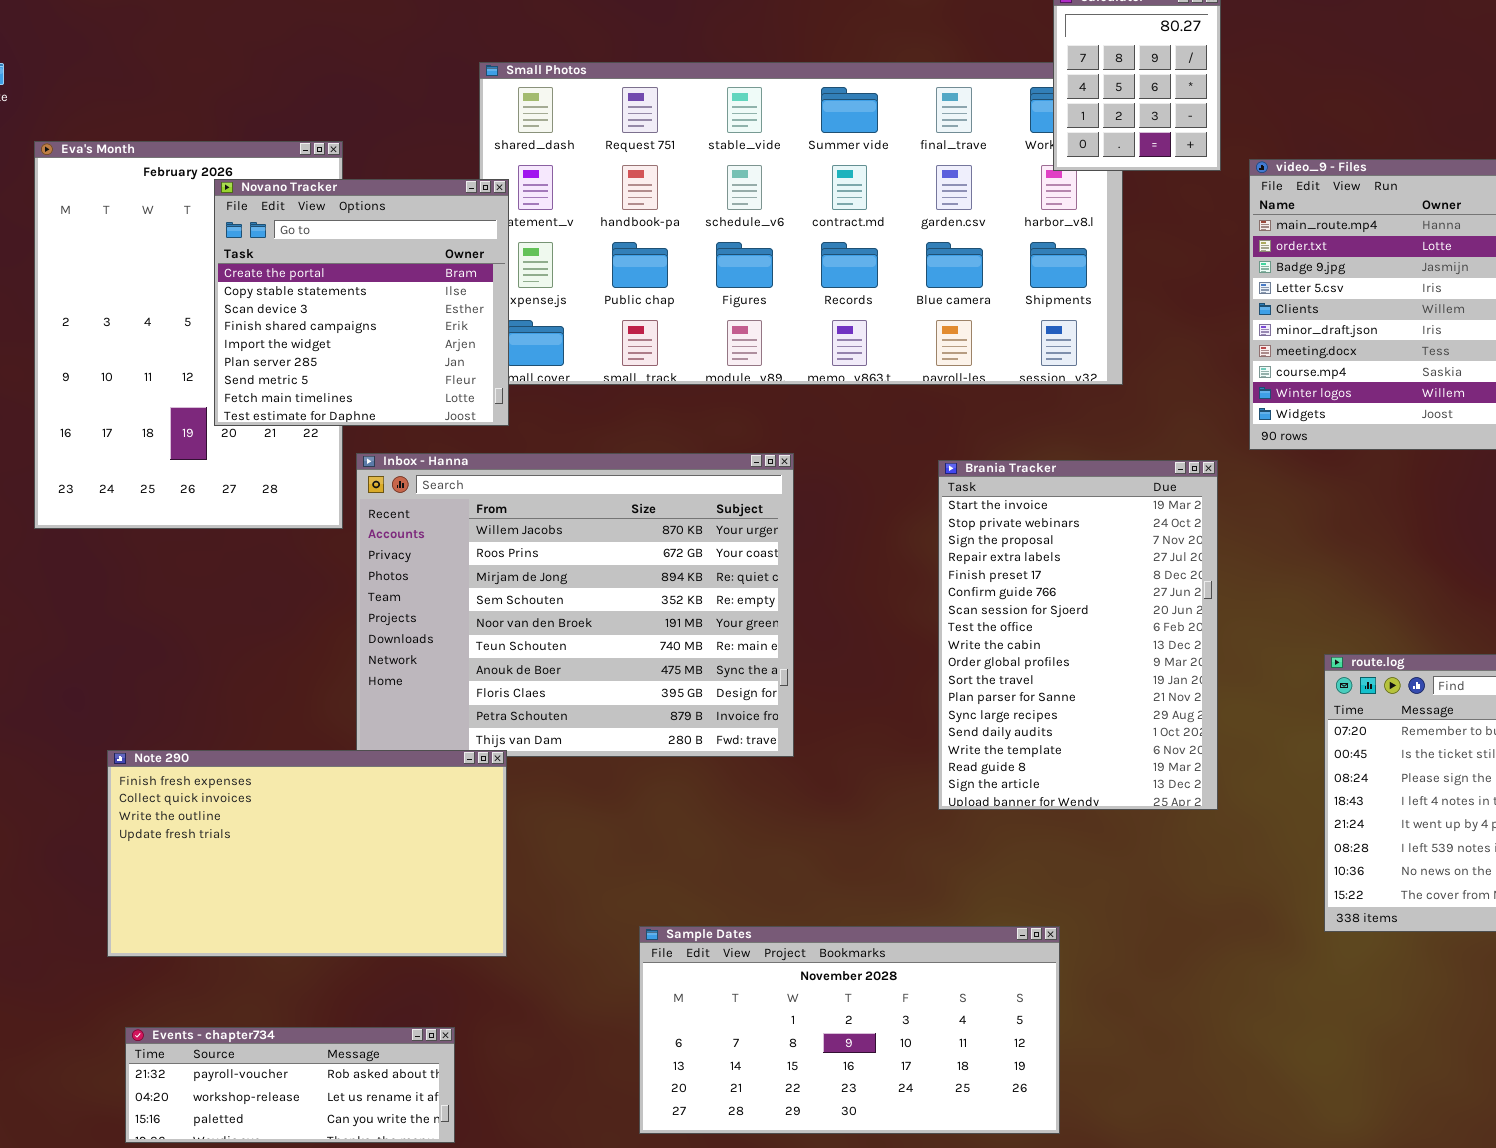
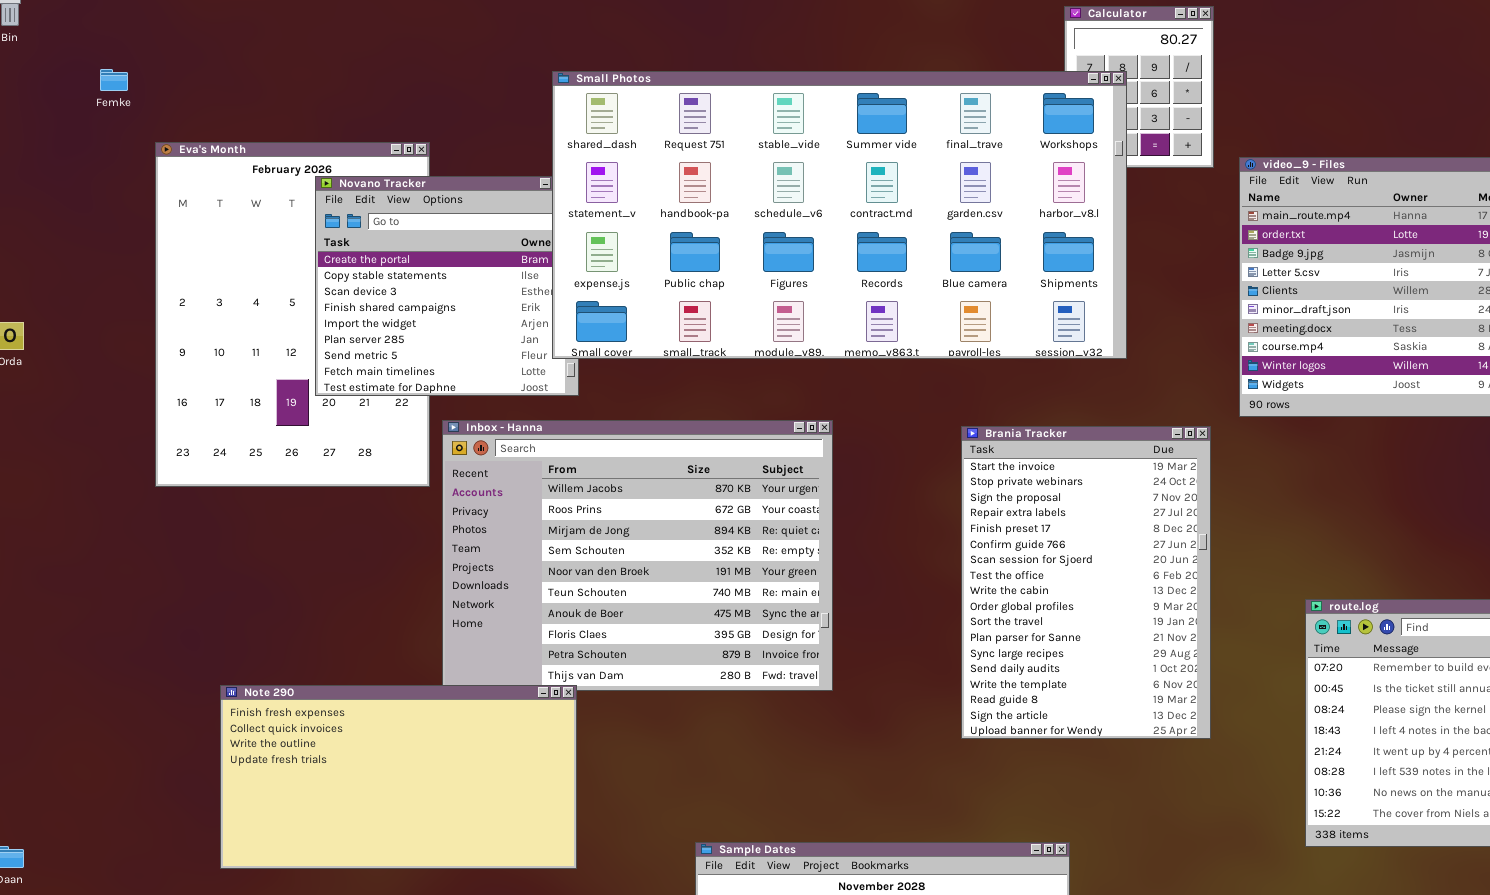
Small Photos: [479,62,1123,385] -> [552,71,1127,359], raised

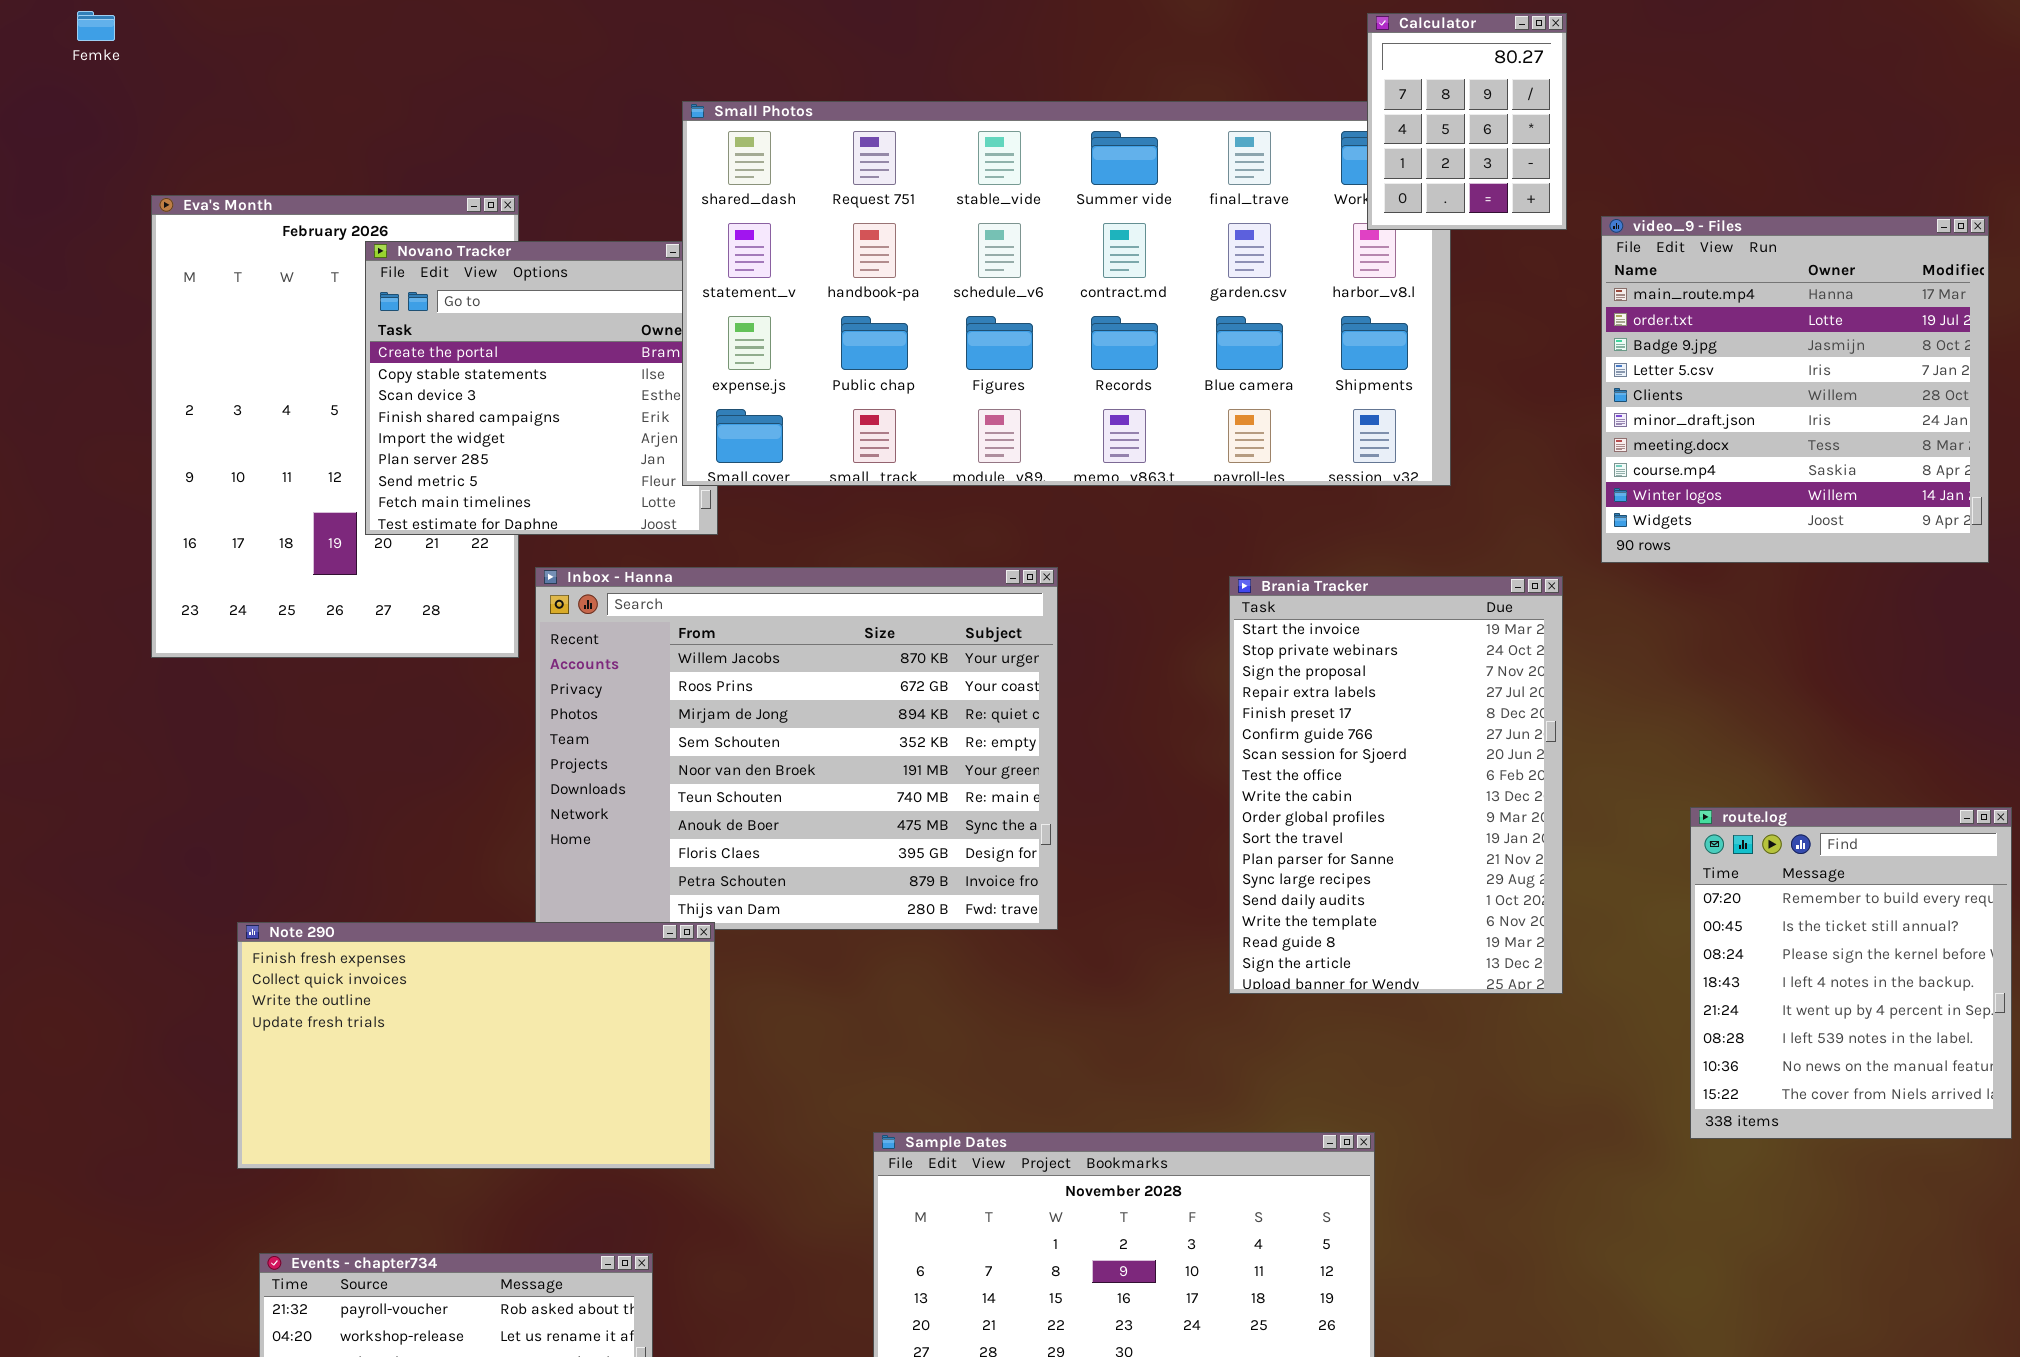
Calculator: [1064,6,1214,168] -> [1367,13,1567,230], raised
Femke: [100,69,128,91] -> [77,11,115,41], moved

